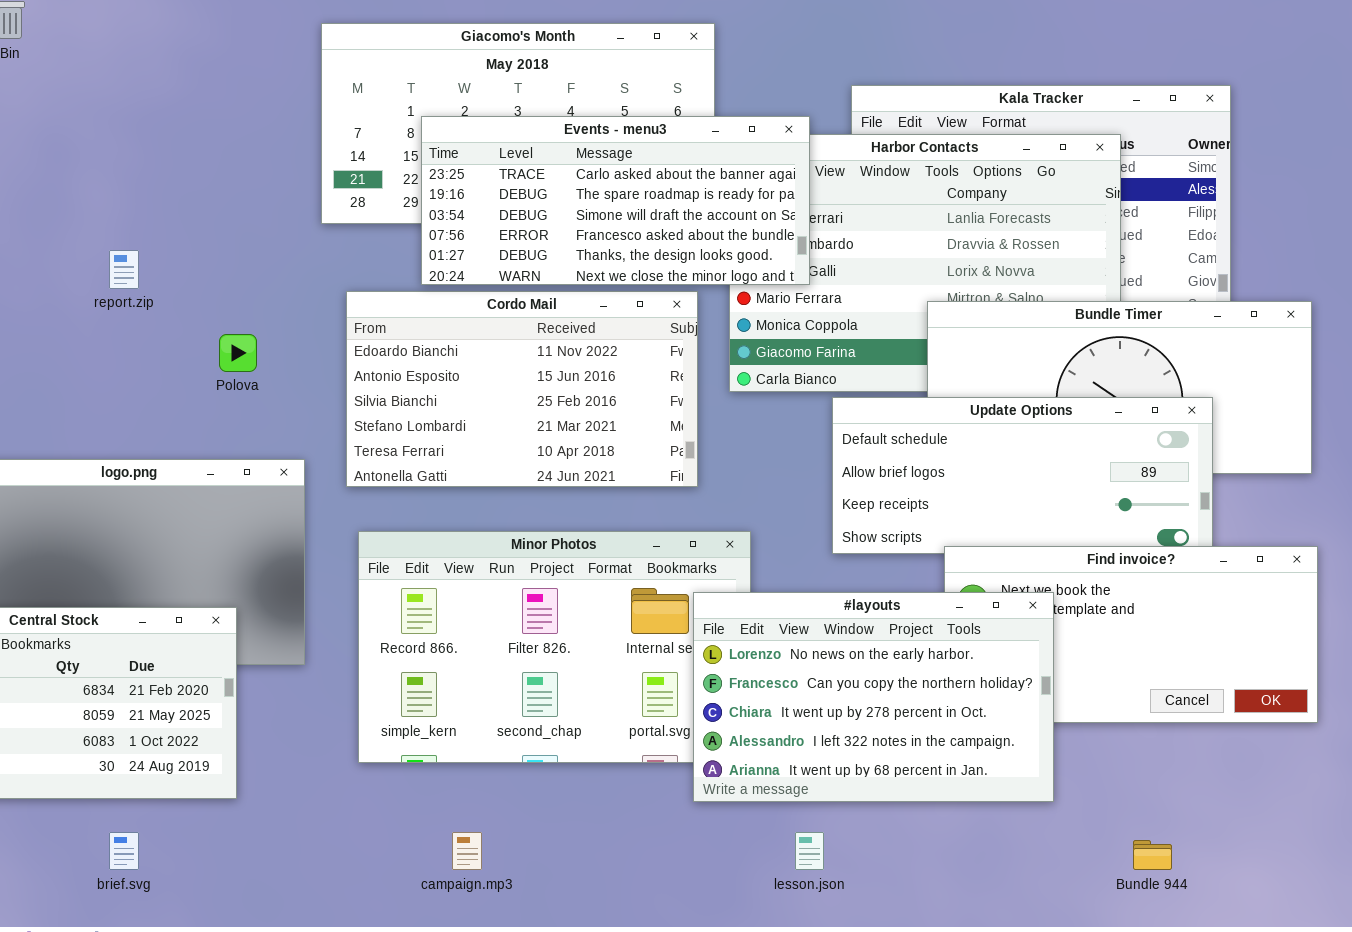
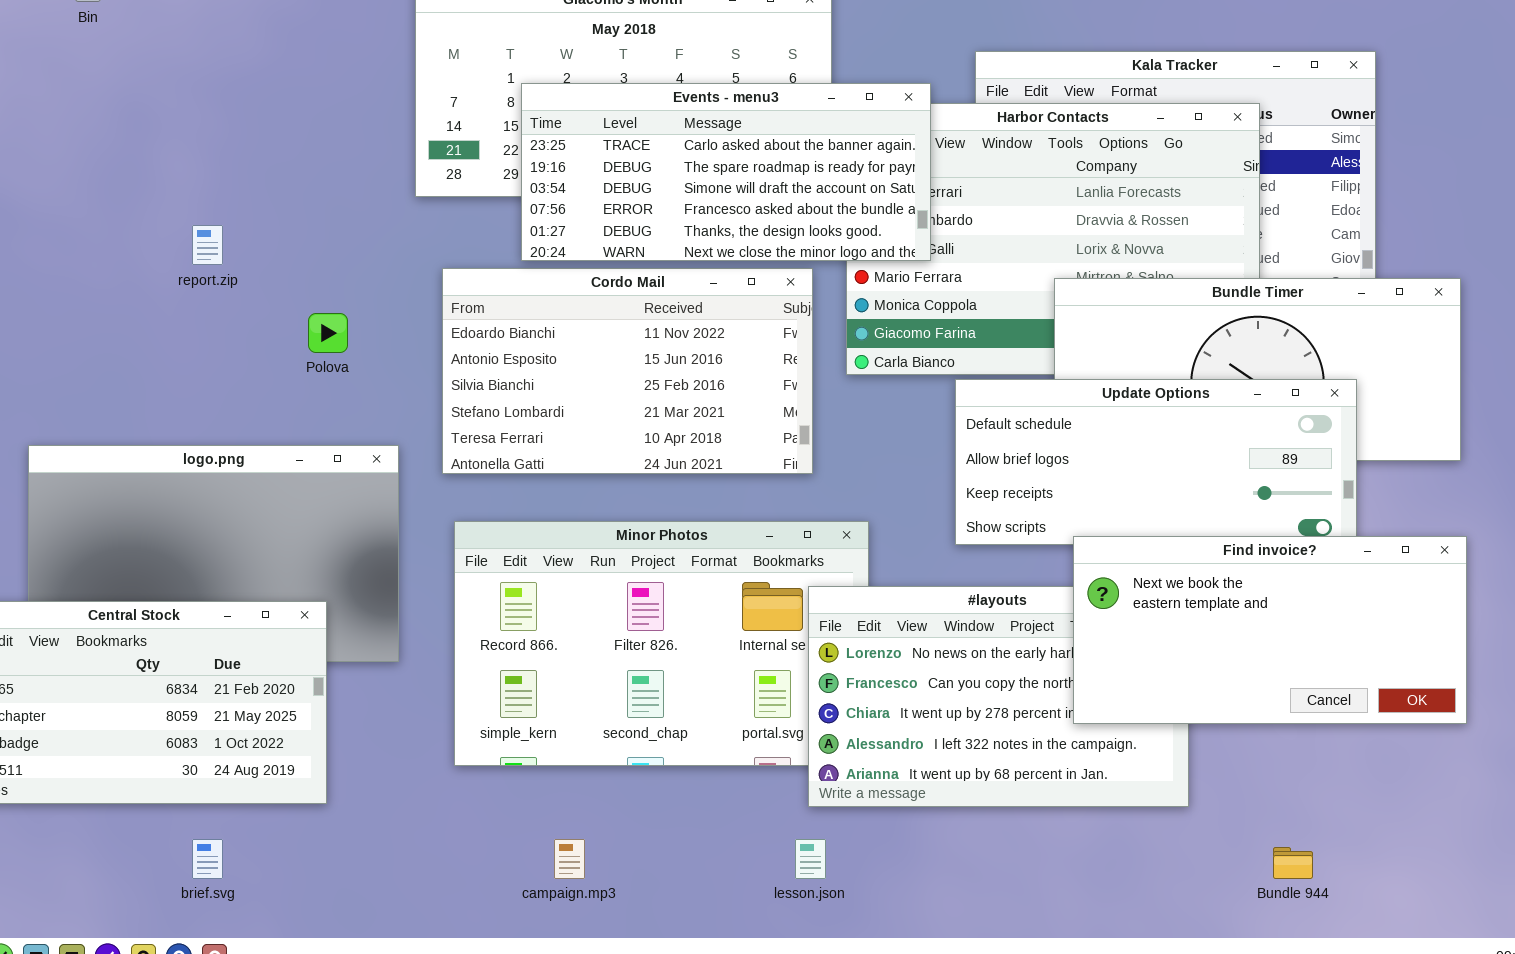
Find invoice?: [944,546,1318,723] -> [1073,536,1467,724], raised
lesson.json: [795,832,824,870] -> [795,839,826,879], moved

